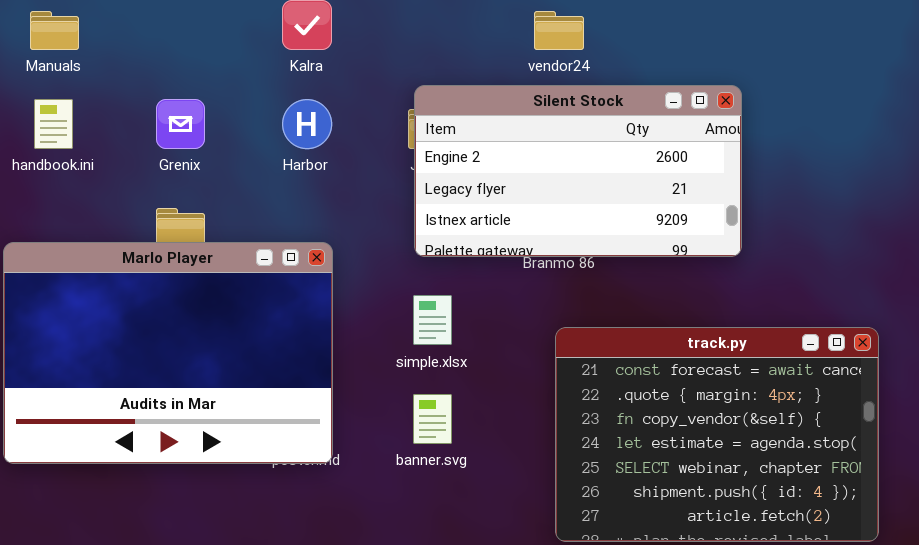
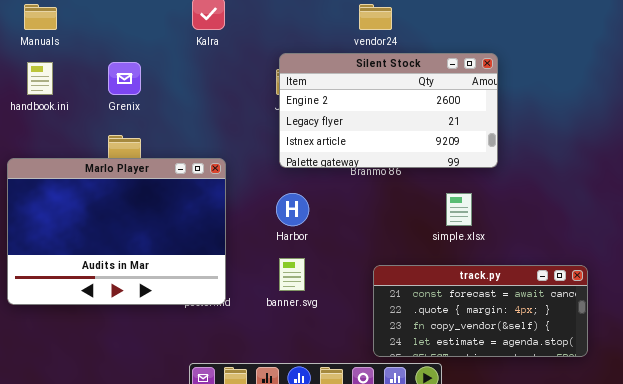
Harbor: [282,99,332,149] -> [276,193,309,226], moved
simple.xlsx: [413,295,452,345] -> [446,193,472,226], moved
track.py: [555,327,879,542] -> [373,265,588,357], resized

